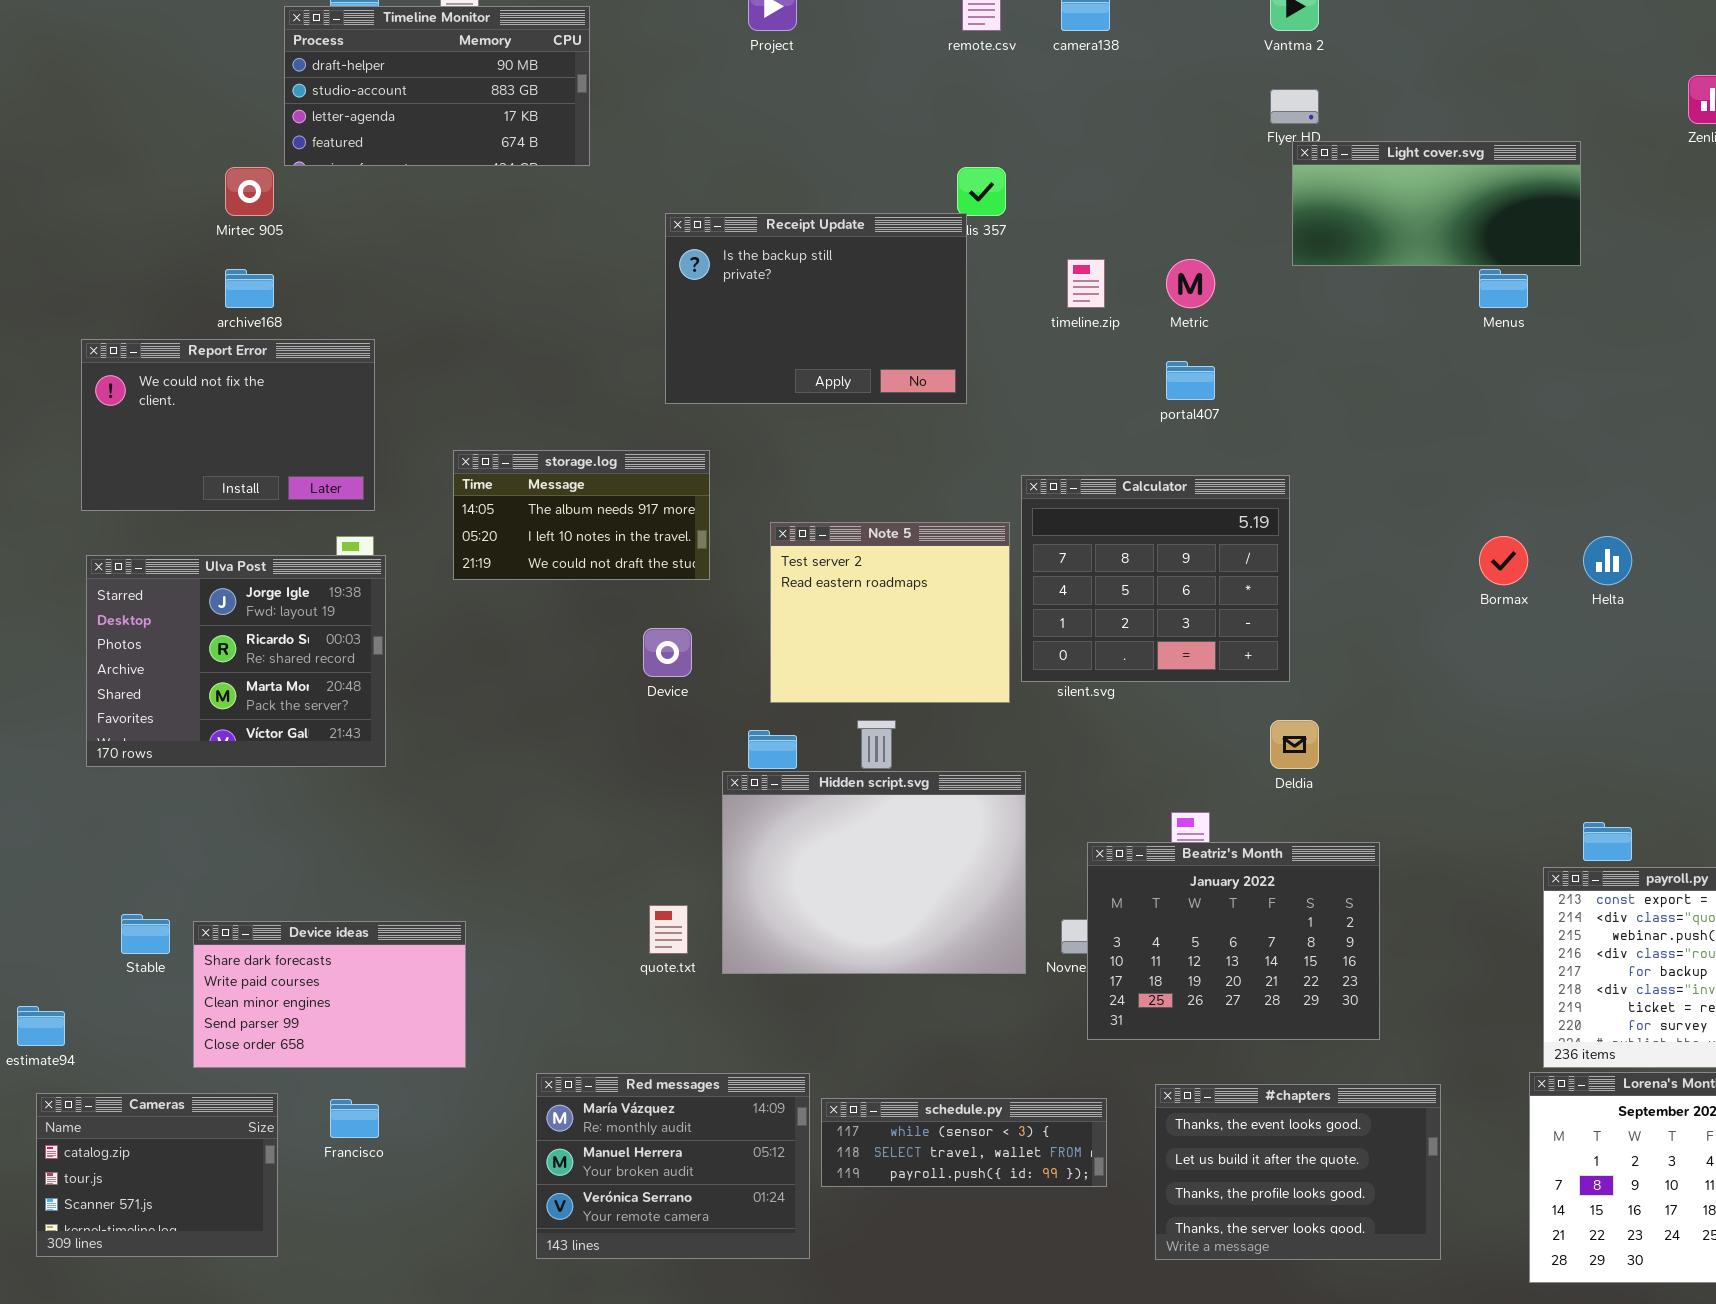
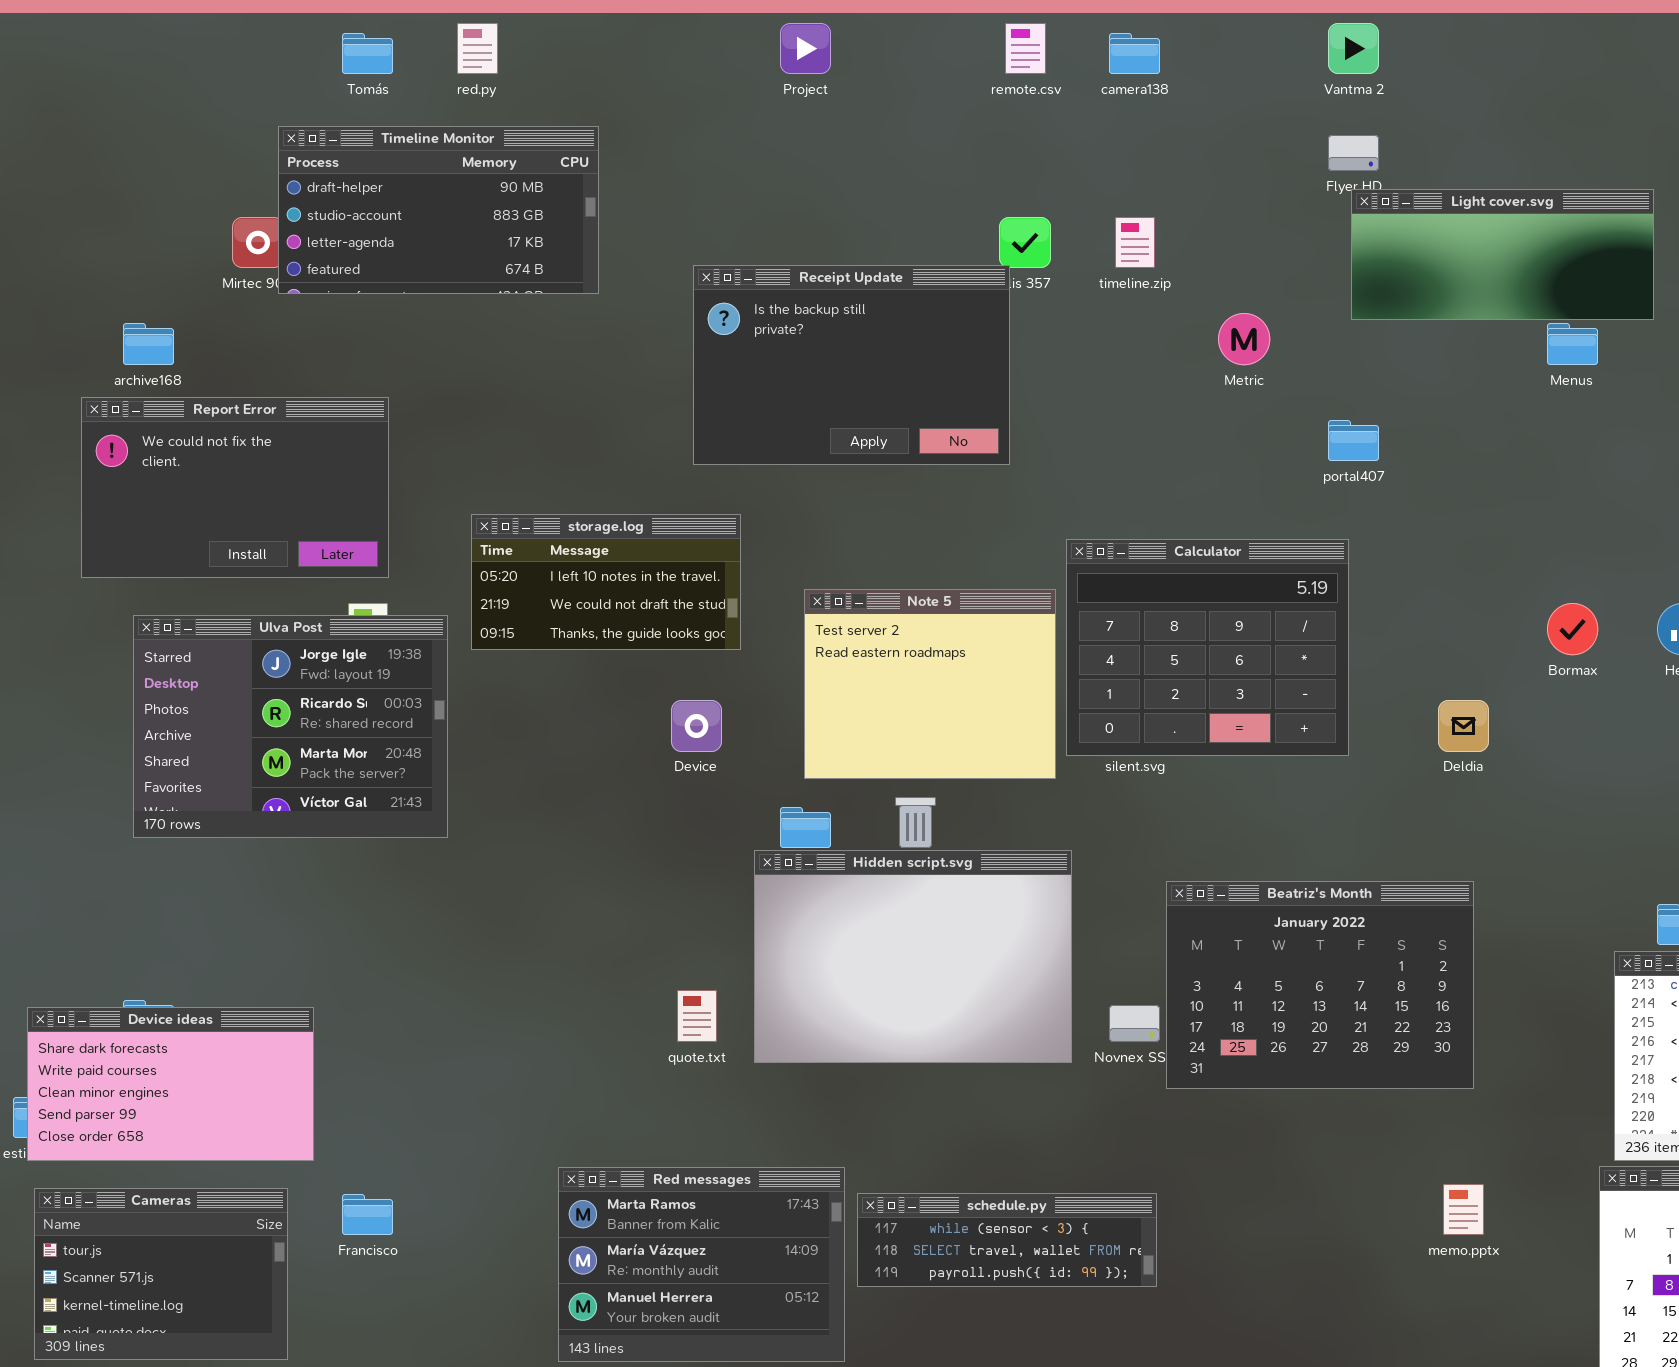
Timeline Monitor: [284,6,590,166] -> [278,126,599,294], moved
timeline.zip: [1067,259,1105,308] -> [1115,217,1155,268], moved
archive168: [225,269,274,308] -> [123,323,174,365], moved
portal407: [1166,361,1215,400] -> [1328,420,1379,461], moved
storage.log: [453,450,710,580] -> [471,514,741,650], scrolled down 1 row
Ulva Post: [86,555,386,767] -> [133,615,448,838], moved
Deldia: [1270,720,1319,769] -> [1438,700,1489,752], moved
Beatriz's Month: [1087,842,1380,1040] -> [1166,881,1474,1089], moved
Device ideas: [193,921,466,1068] -> [27,1007,314,1161], moved
Red messages: [536,1073,810,1259] -> [558,1167,845,1362], scrolled up 1 row
#chapters: [1155,1084,1441,1260] -> none, closed
Cameras: [36,1093,278,1257] -> [34,1188,288,1360], scrolled down 1 row

